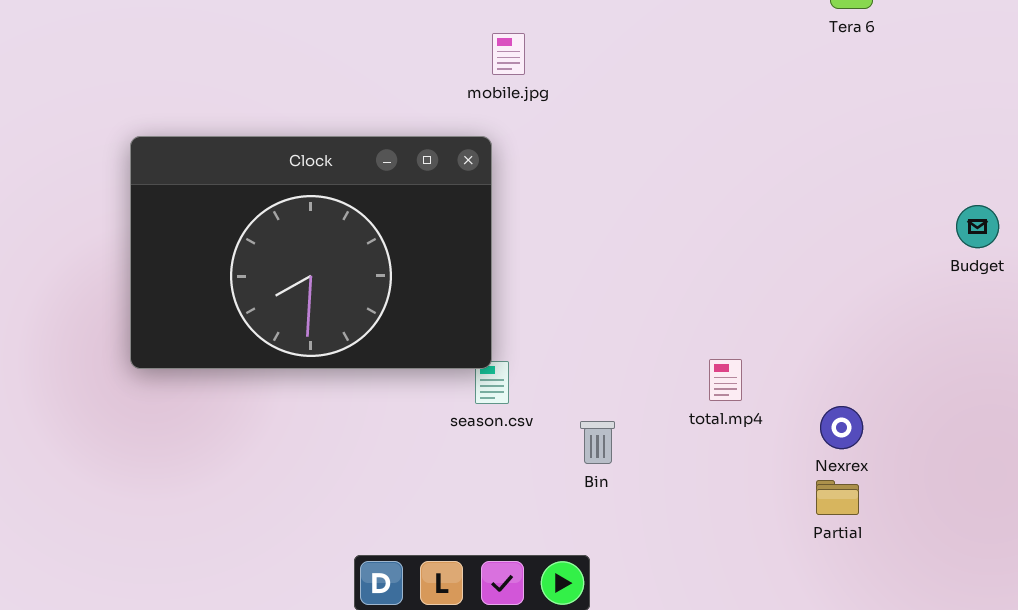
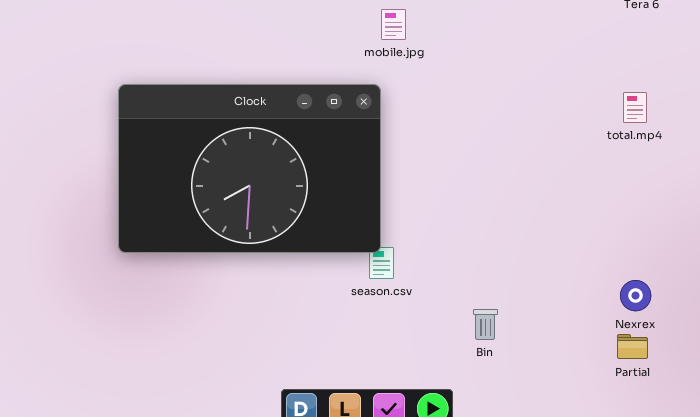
total.mp4: [709,359,742,401] -> [623,92,647,123], moved
Bin: [580,421,615,464] -> [473,309,498,340], moved

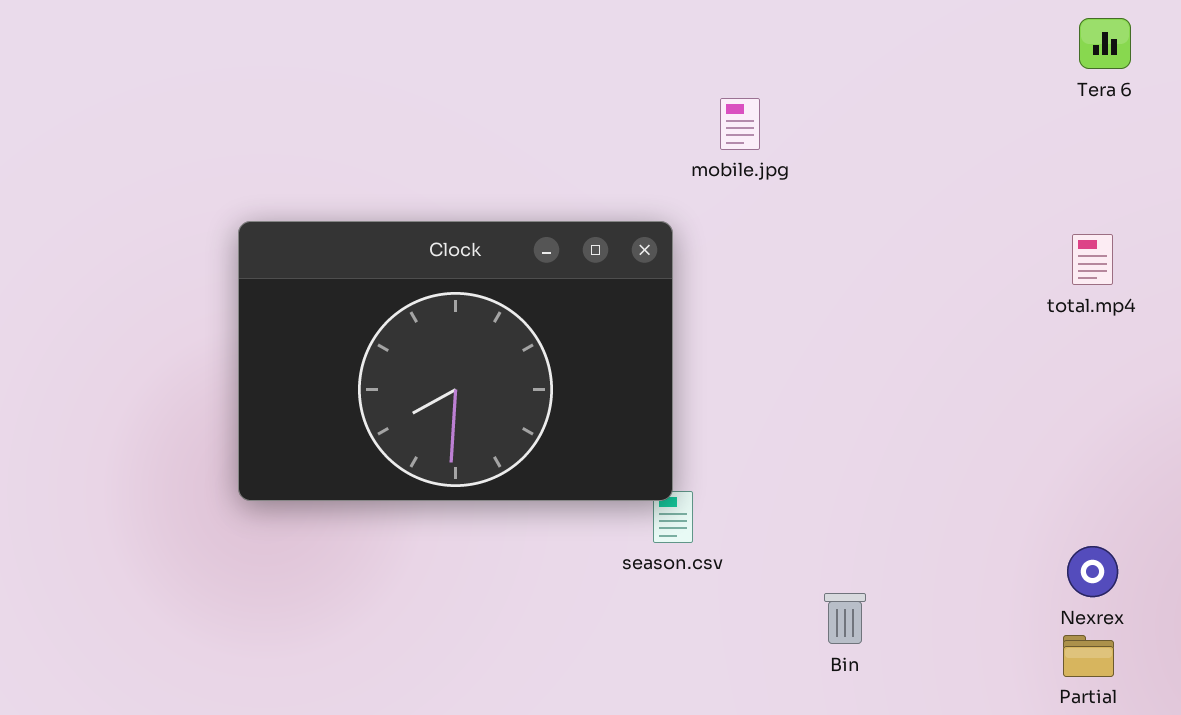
mobile.jpg: [381,9,406,40] -> [720,98,760,150], moved

